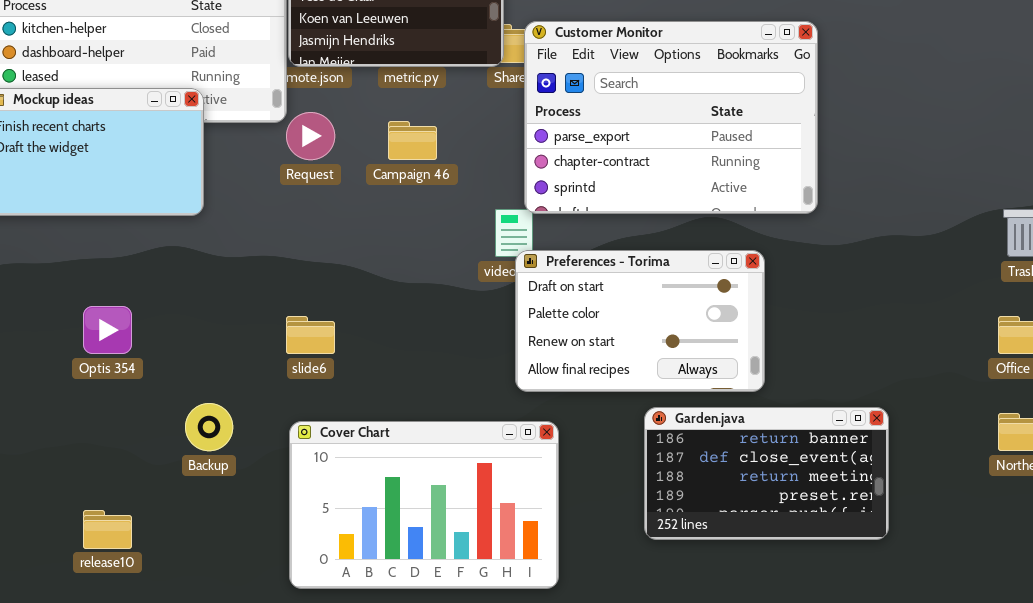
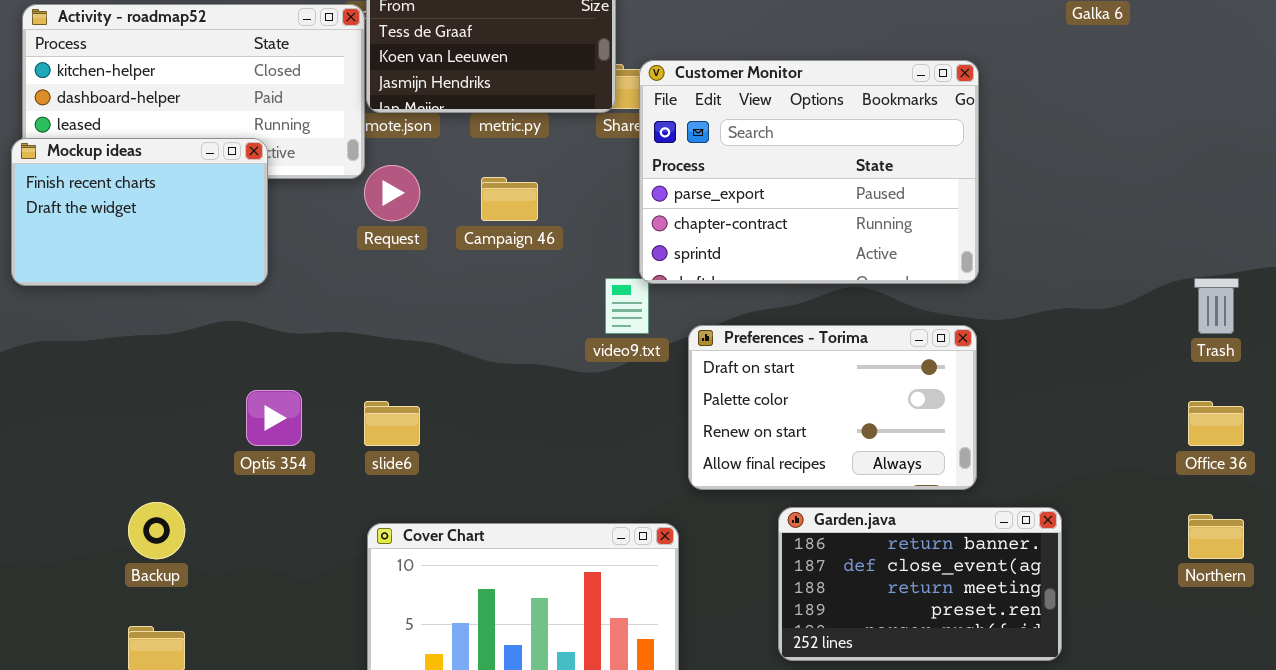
Preferences - Torima: [515,250,765,392] -> [688,325,977,490], moved
Optis 354: [83,306,132,354] -> [246,390,302,446], moved
Backup: [185,403,233,451] -> [128,502,185,559], moved

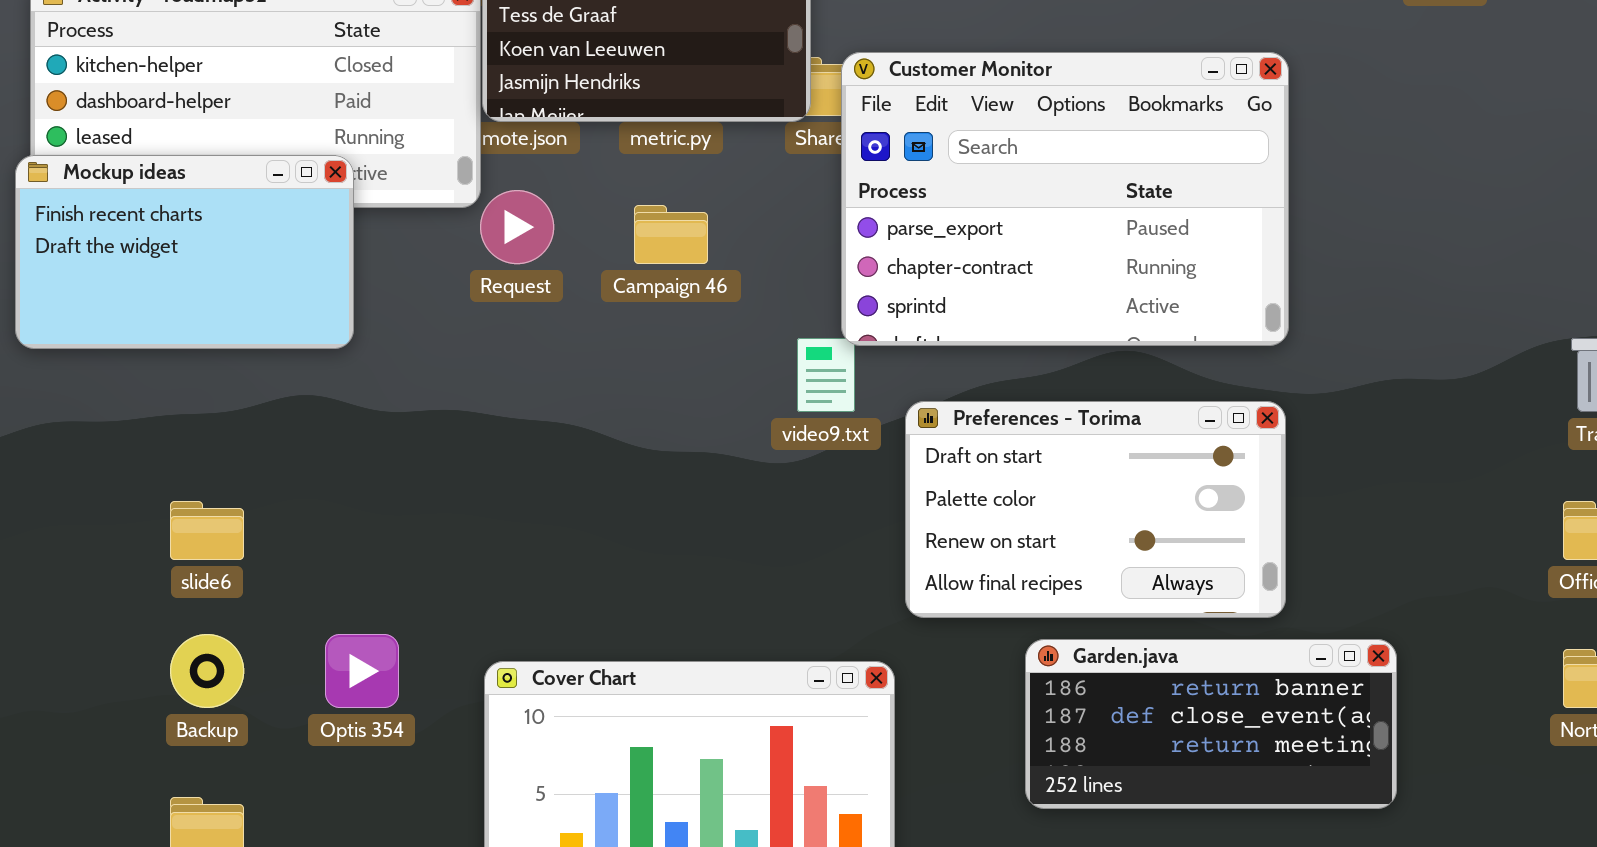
Optis 354: [246,390,302,446] -> [325,634,399,708], moved
slide6: [364,401,420,446] -> [170,501,244,560], moved
Garden.java: [778,507,1062,661] -> [1025,639,1397,809], resized

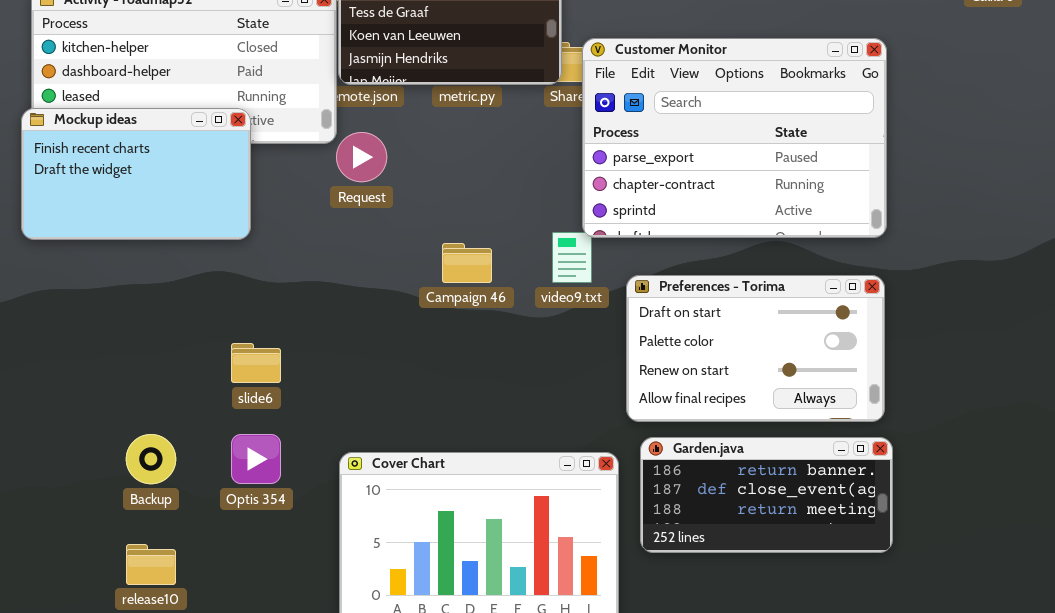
Campaign 46: [634,205,708,264] -> [442,243,492,283], moved
slide6: [170,501,244,560] -> [231,343,281,383], moved
Garden.java: [1025,639,1397,809] -> [640,437,893,553], moved

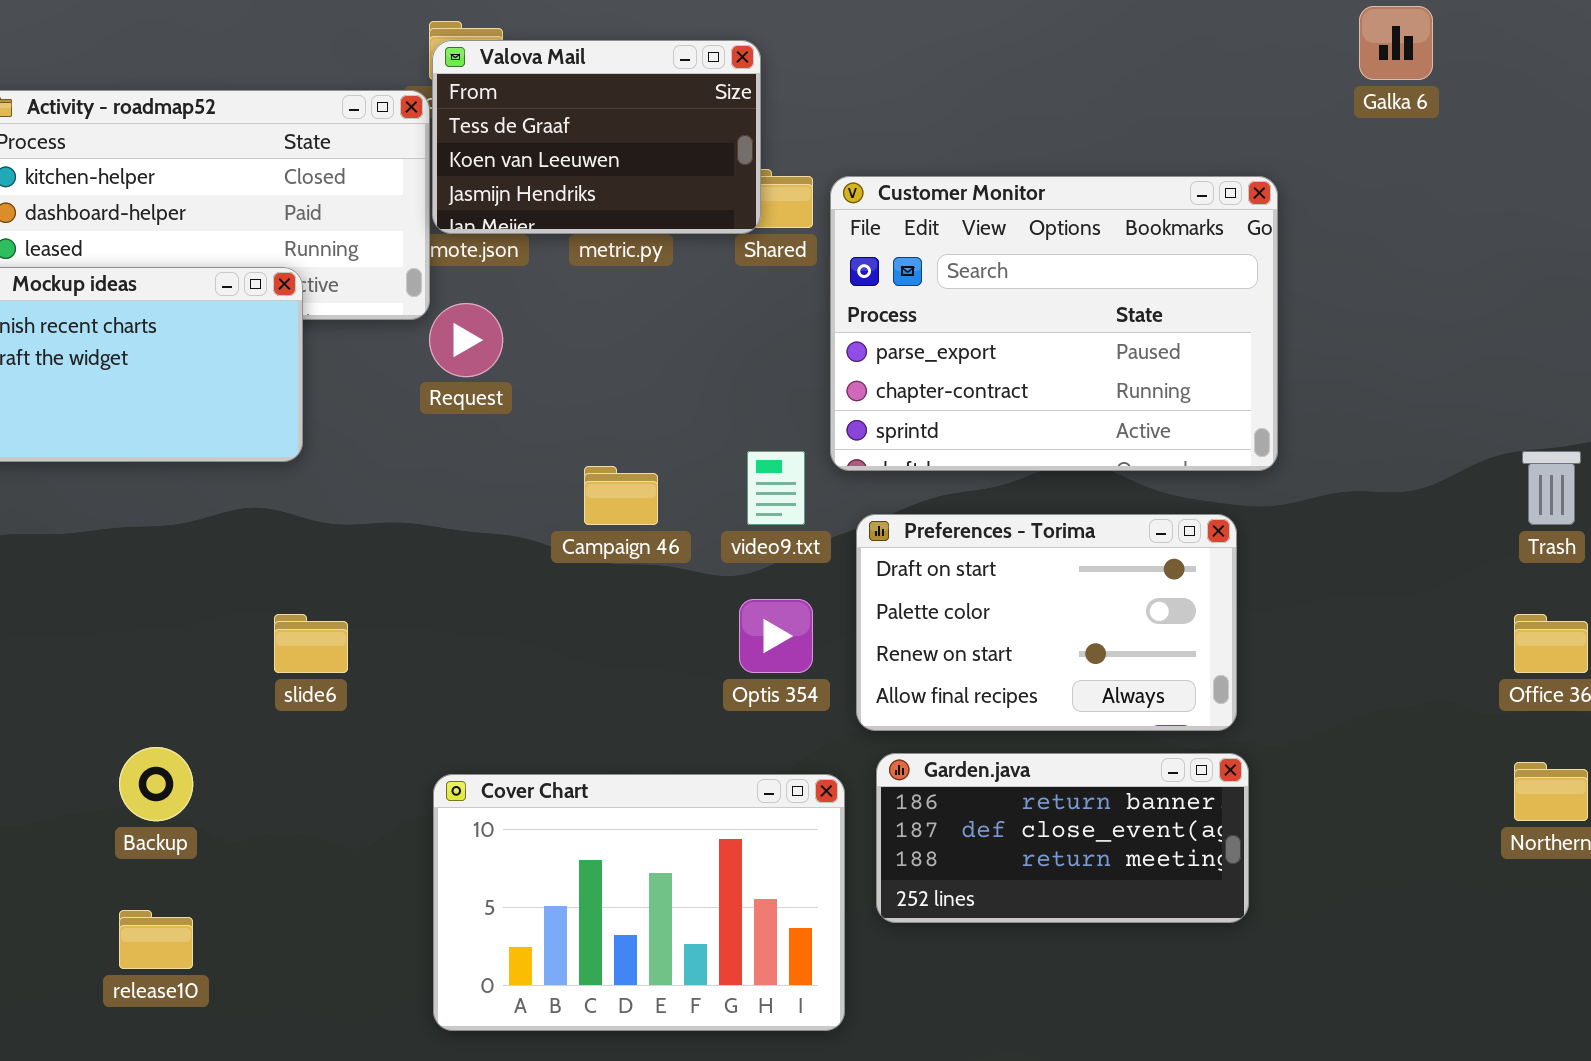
Customer Monitor: [582,38,887,238] -> [830,176,1278,471], moved
Optis 354: [231,434,281,484] -> [739,599,813,673], moved

